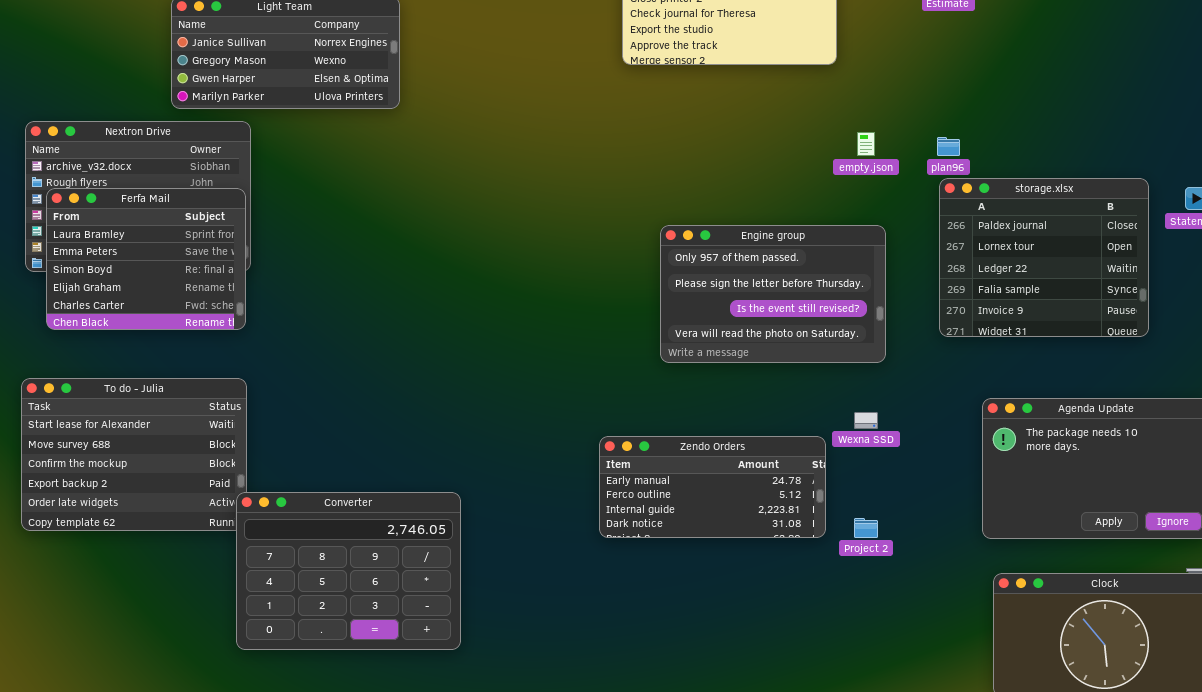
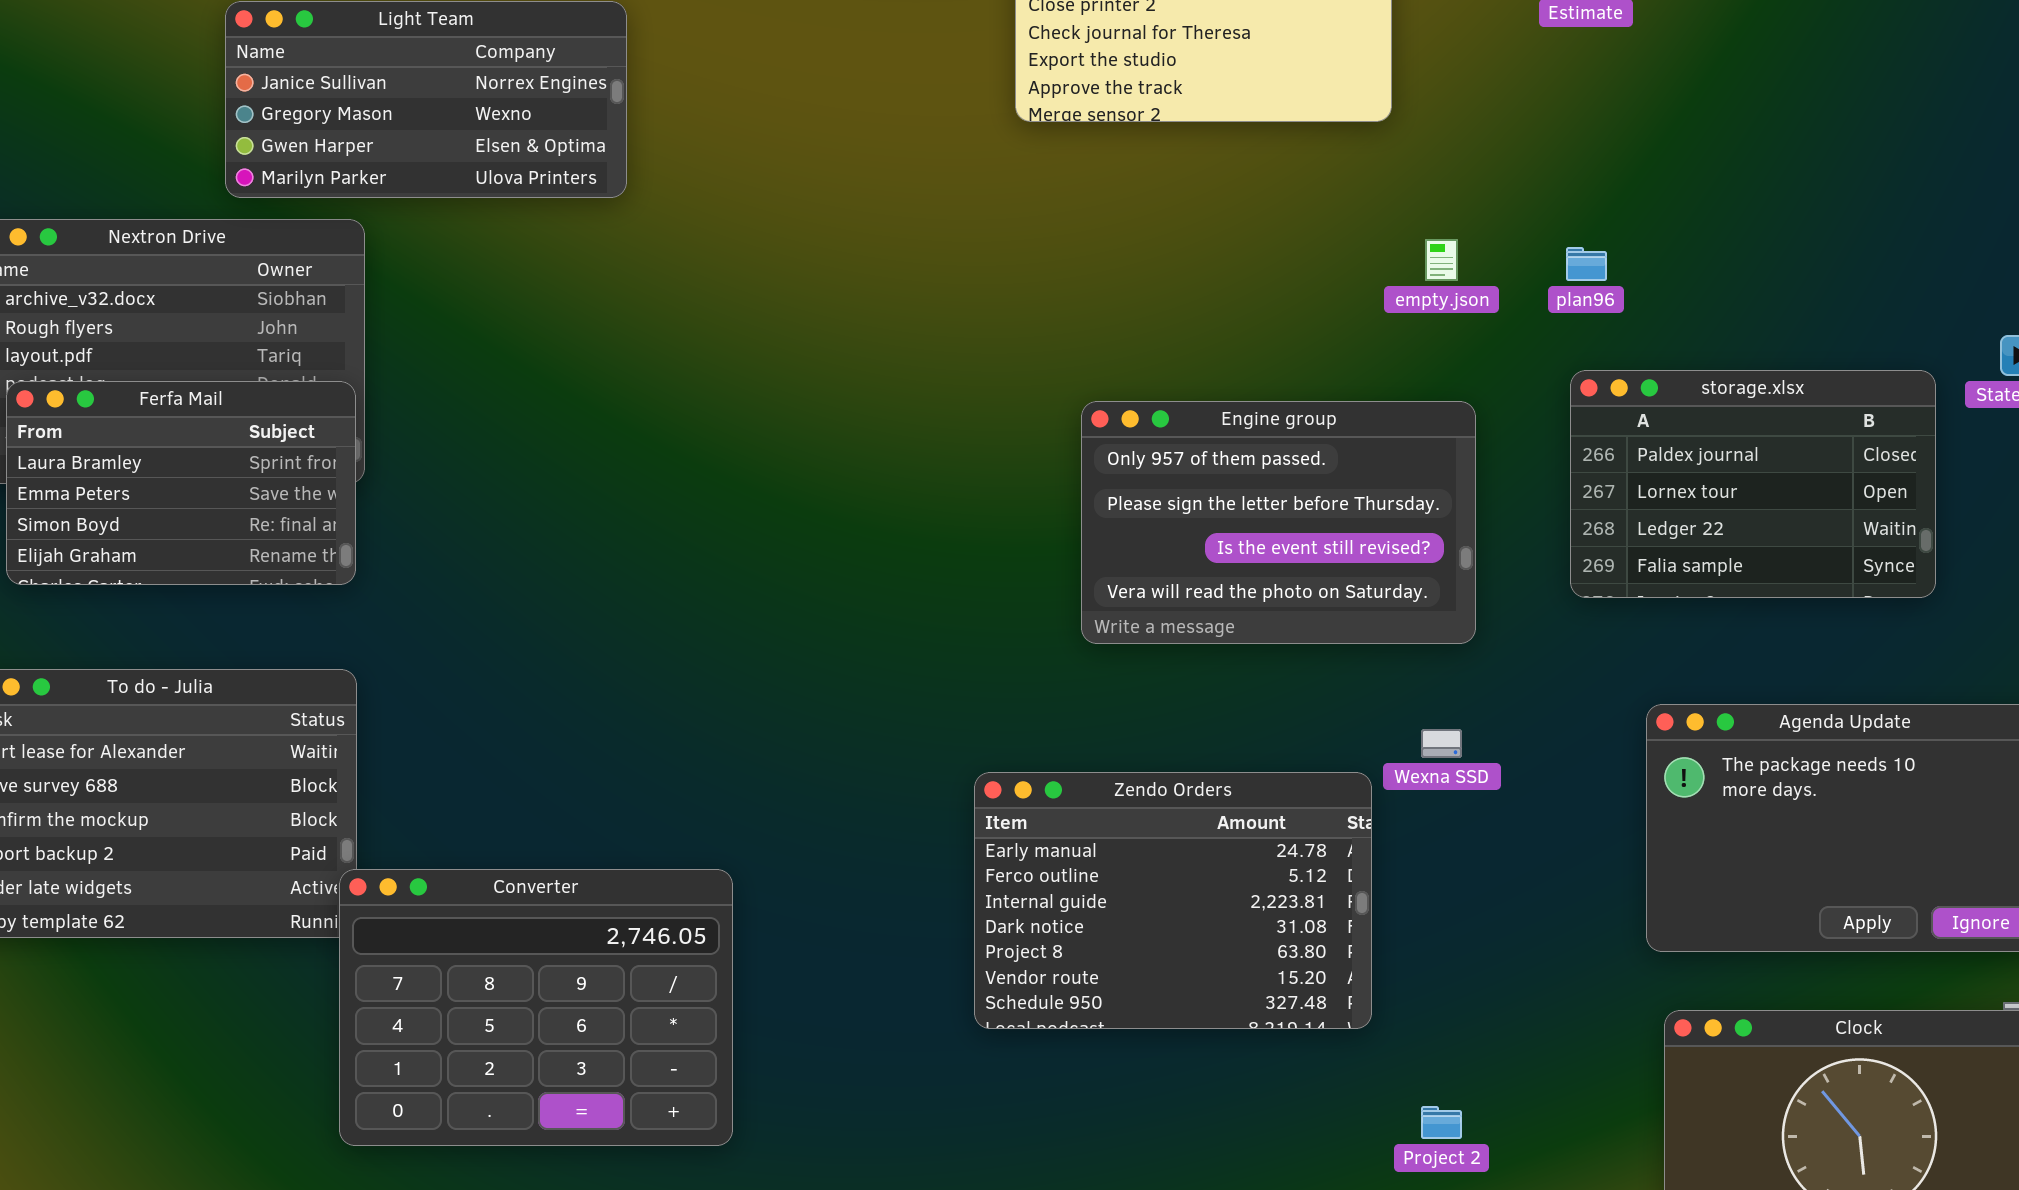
storage.xlsx: [939,178,1149,337] -> [1570,370,1936,598], resized
Ferfa Mail: [46,188,246,330] -> [6,381,356,585], resized
Zendo Orders: [599,436,826,538] -> [974,772,1372,1029], resized
Project 2: [854,518,878,538] -> [1421,1106,1462,1139], moved

